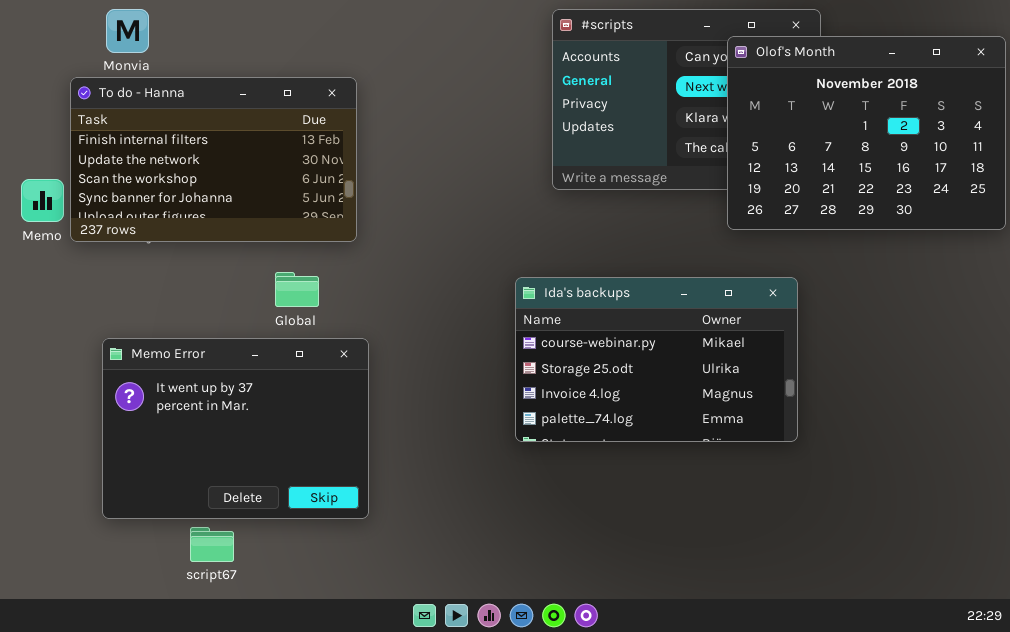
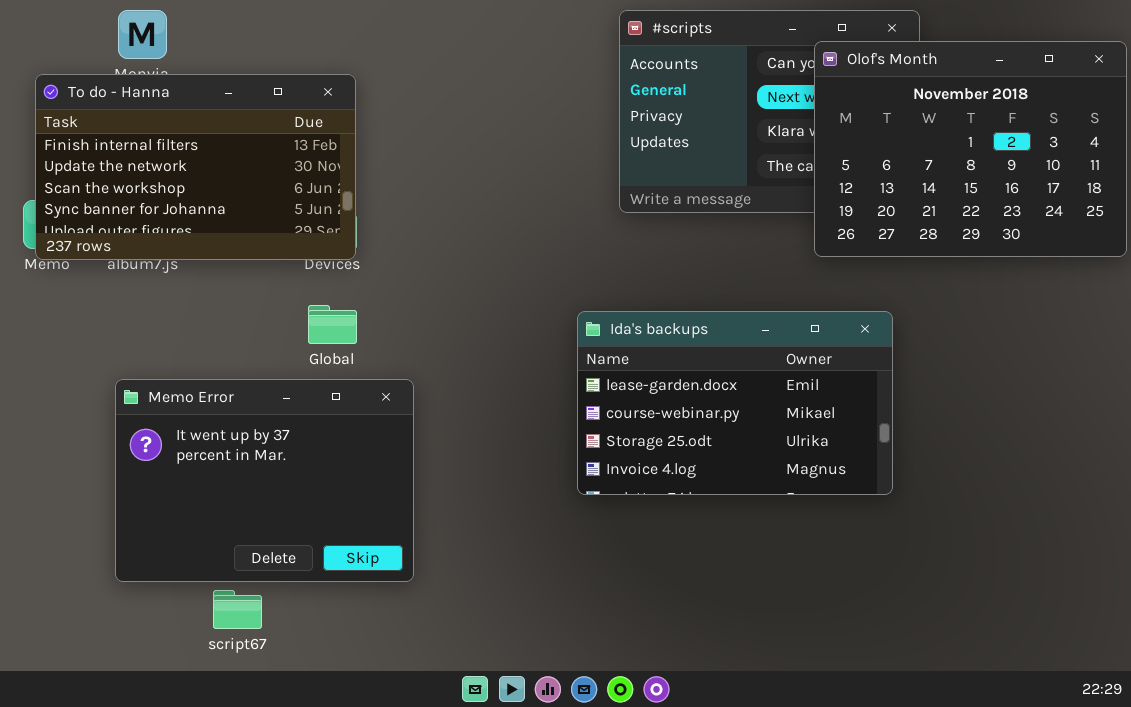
To do - Hanna: [70,77,357,242] -> [35,74,356,260], moved
Ida's backups: [515,277,798,442] -> [577,311,893,495], scrolled up 1 row

